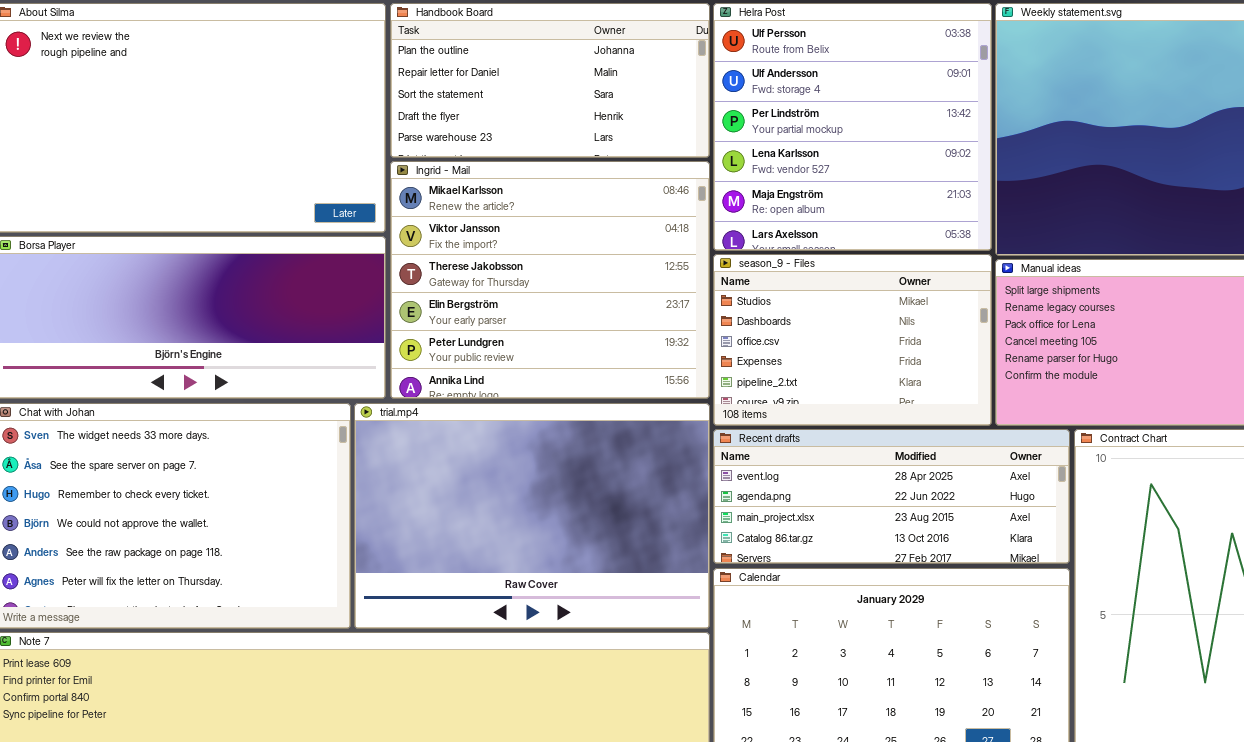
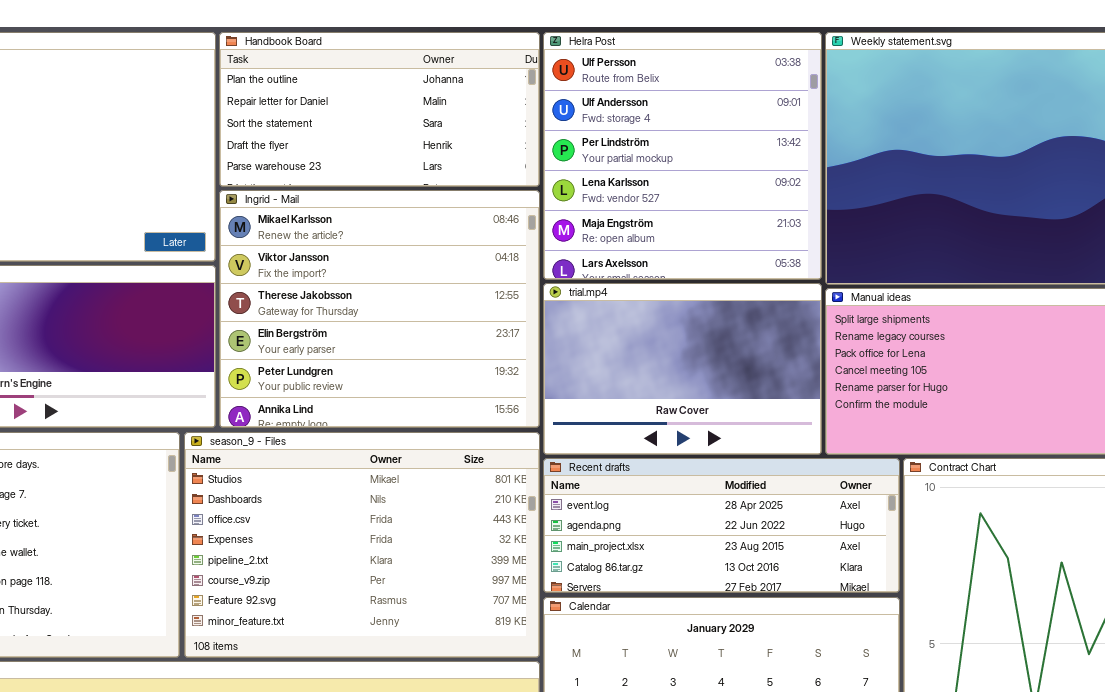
season_9 - Files: [713,254,992,426] -> [184,432,540,658], moved, resized
trial.mp4: [354,403,710,629] -> [543,283,822,455], moved, resized

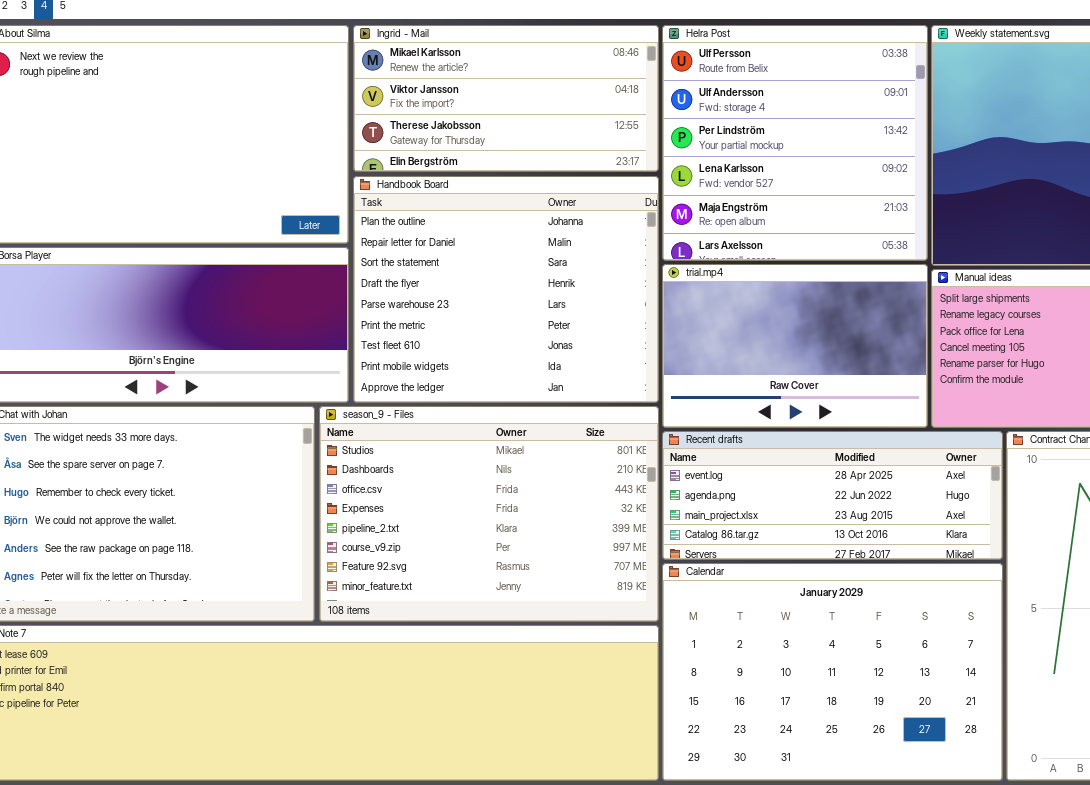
Handbook Board: [219,32,540,187] -> [353,176,659,403], moved, resized
Ingrid - Mail: [219,190,540,428] -> [353,25,659,172], moved, resized

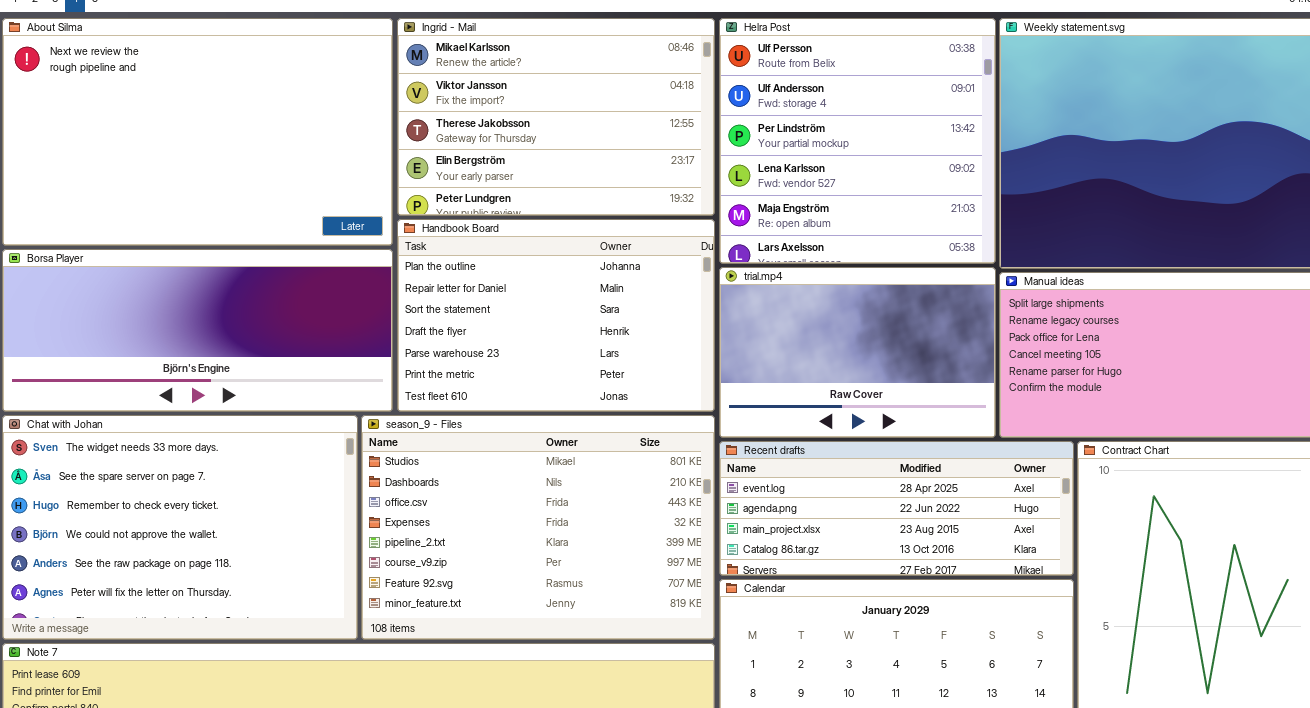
Ingrid - Mail: [353,25,659,172] -> [397,18,715,216], resized
Handbook Board: [353,176,659,403] -> [397,219,715,412], resized

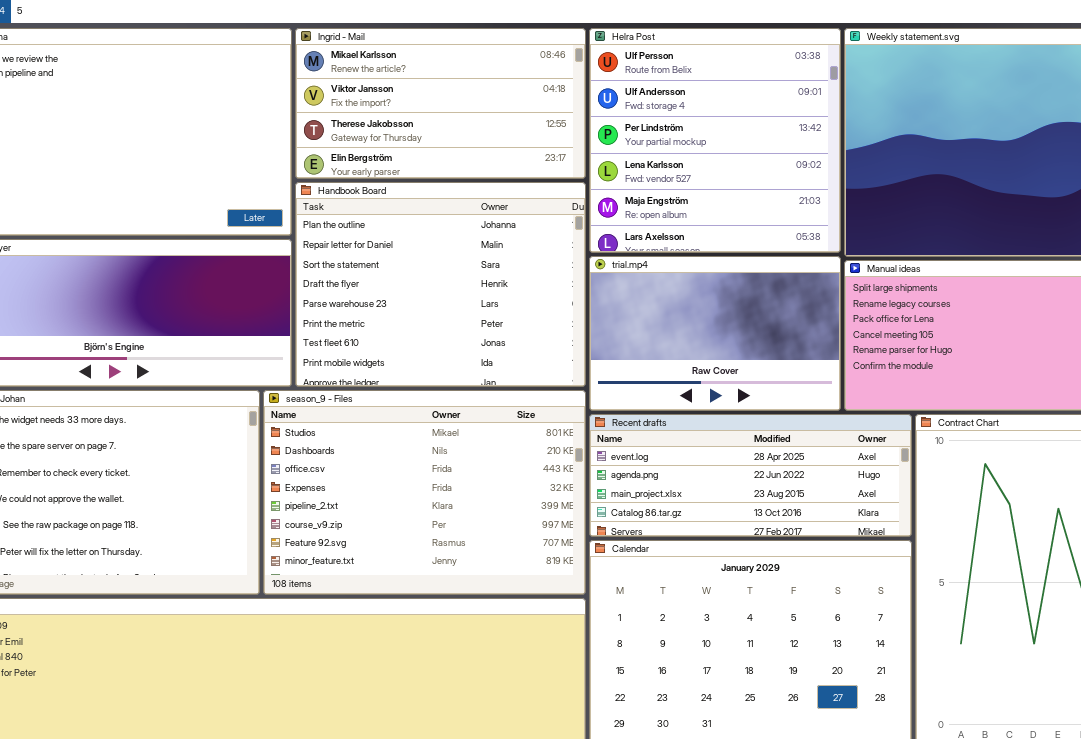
Ingrid - Mail: [397,18,715,216] -> [295,28,586,179], resized
Handbook Board: [397,219,715,412] -> [295,182,586,387], resized

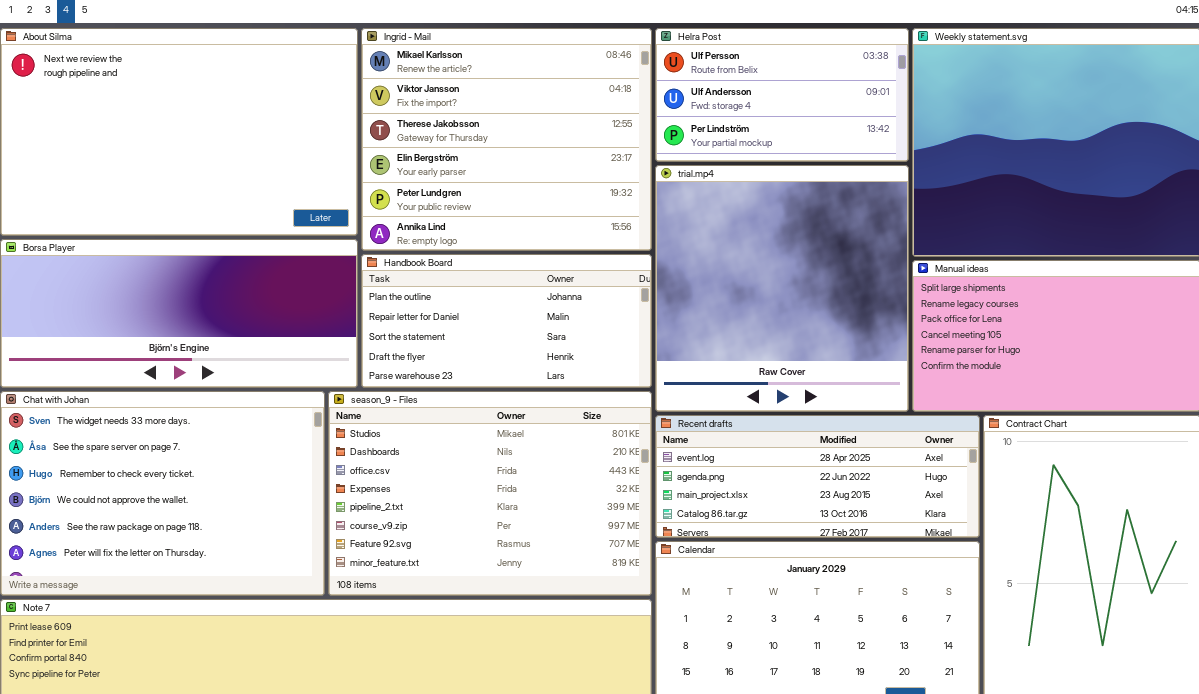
Ingrid - Mail: [295,28,586,179] -> [361,28,652,251], resized
Helra Post: [589,28,841,253] -> [655,28,909,162], resized
Handbook Board: [295,182,586,387] -> [361,254,652,388], resized
trial.mp4: [589,256,841,411] -> [655,165,909,412], resized

